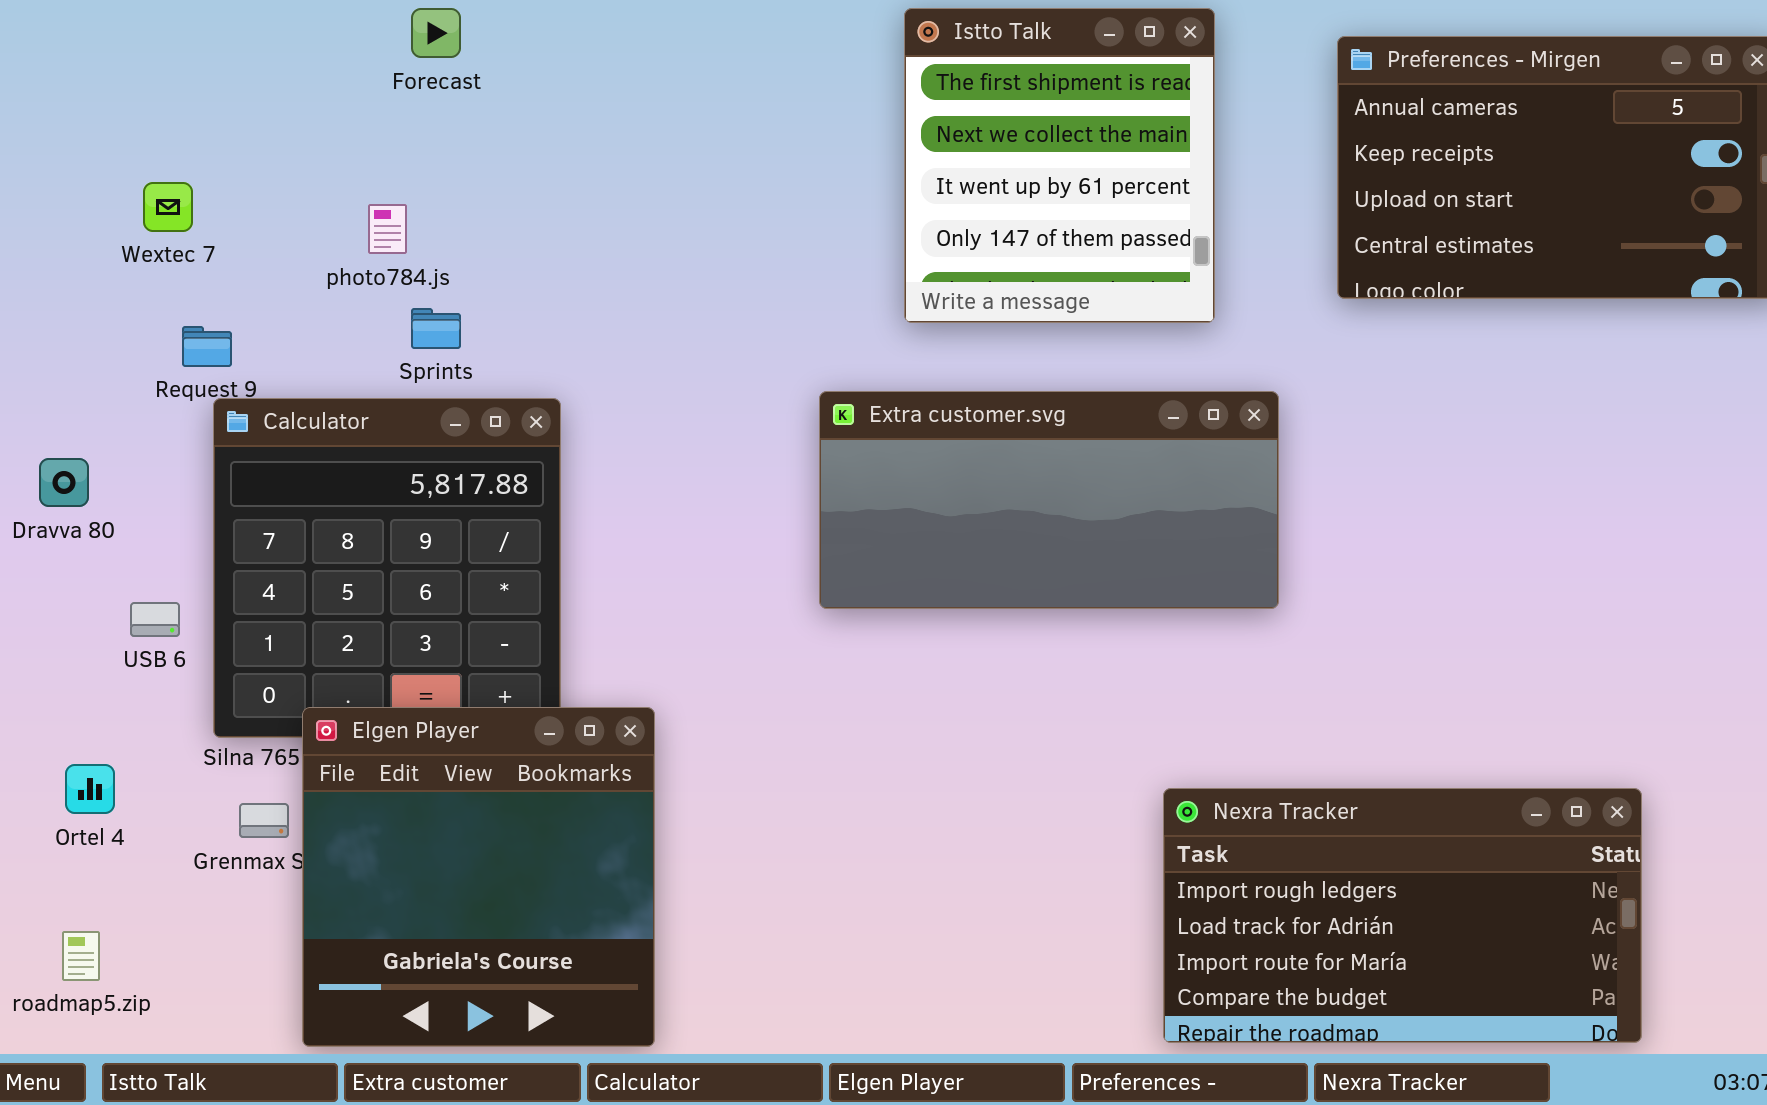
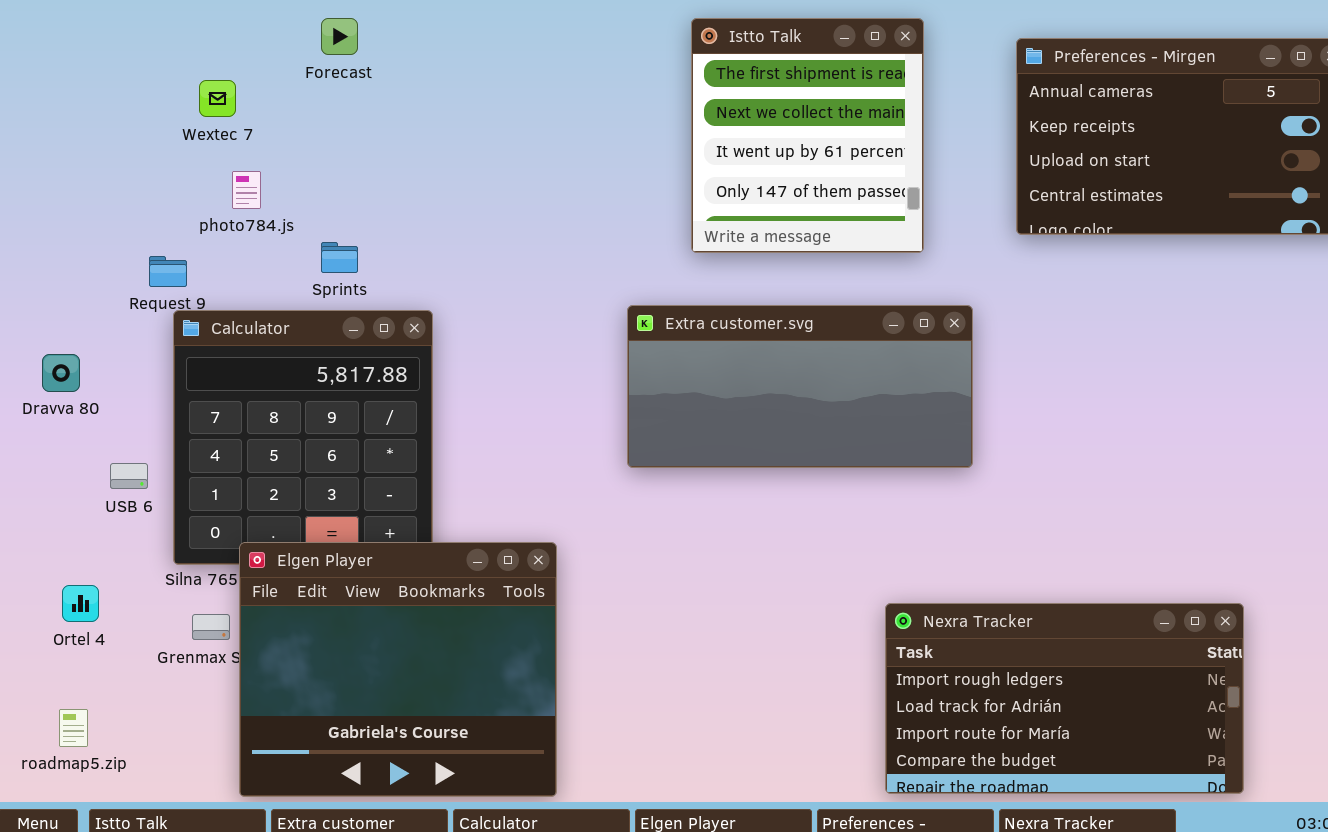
Wextec 7: [143,182,193,232] -> [199,80,236,117], moved
photo784.js: [368,204,407,254] -> [232,171,261,209], moved
Elgen Player: [302,707,655,1047] -> [239,542,557,797], resized

